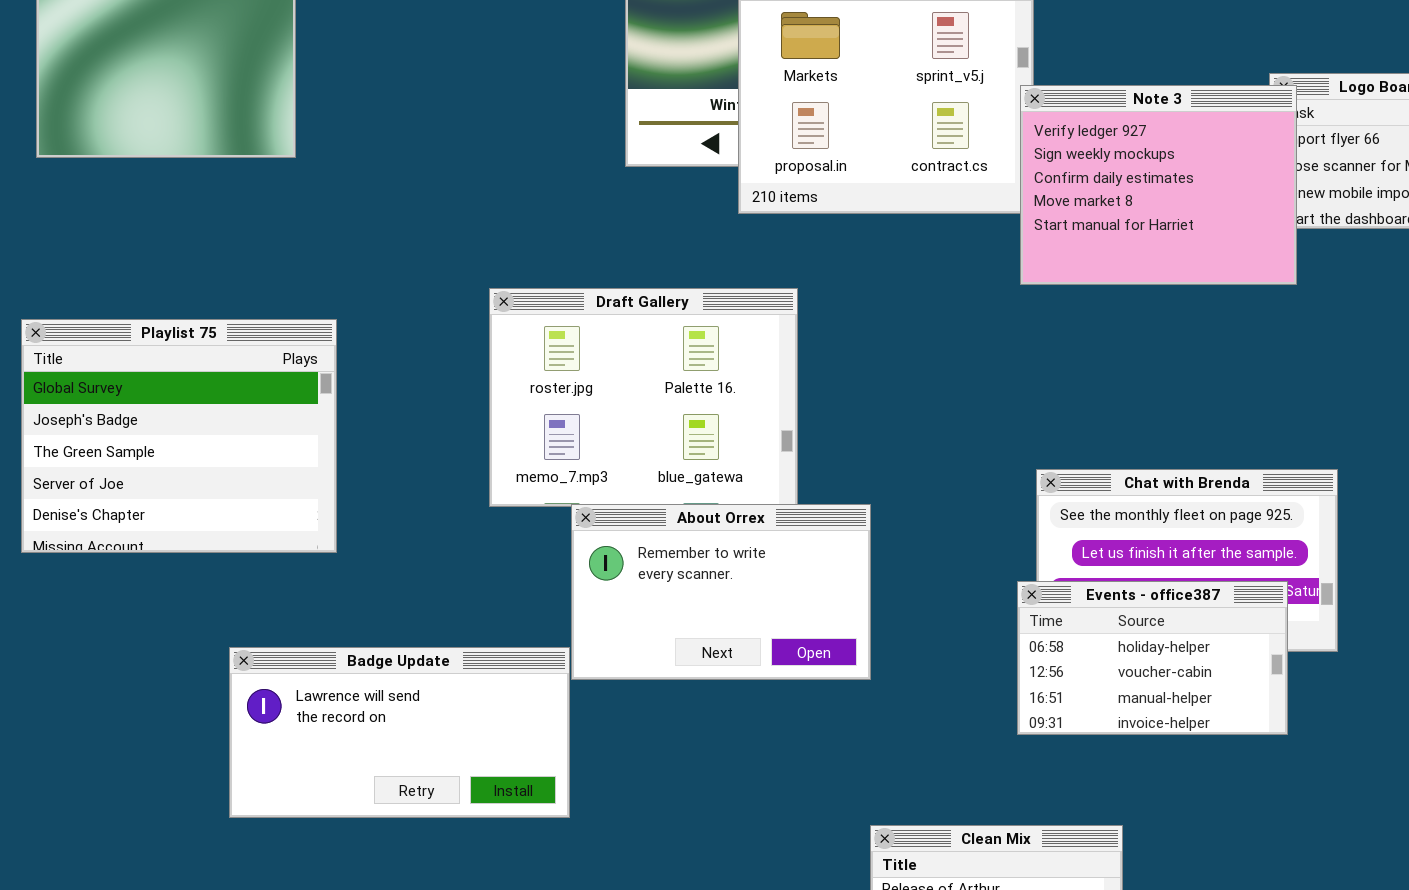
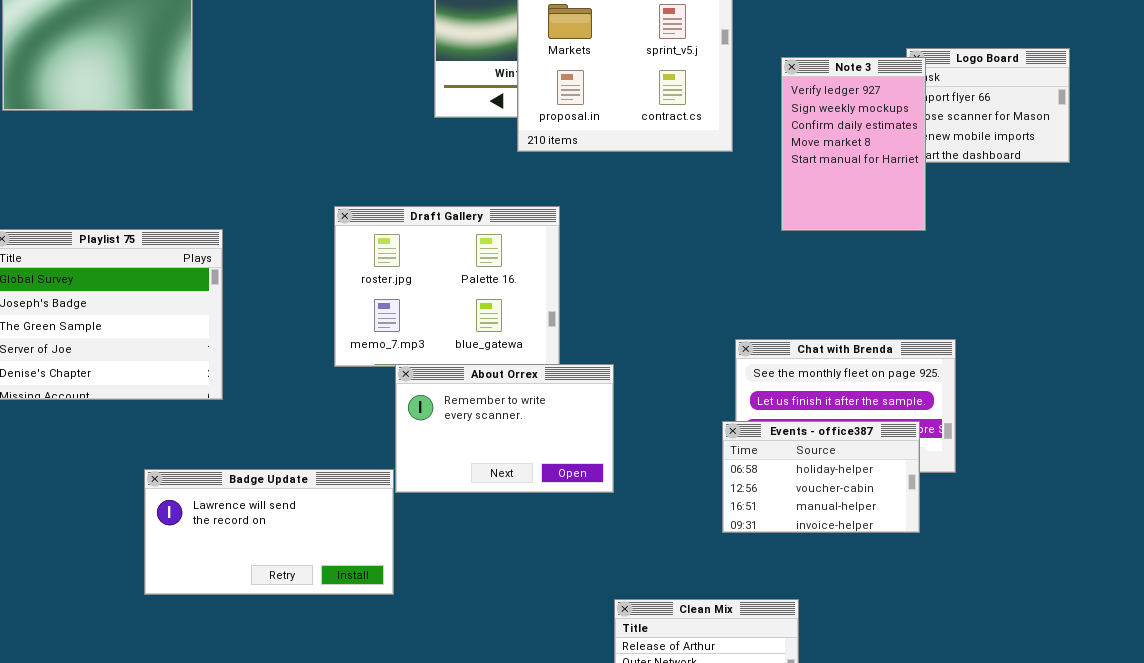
Note 3: [1020,85,1297,285] -> [781,57,926,231], resized

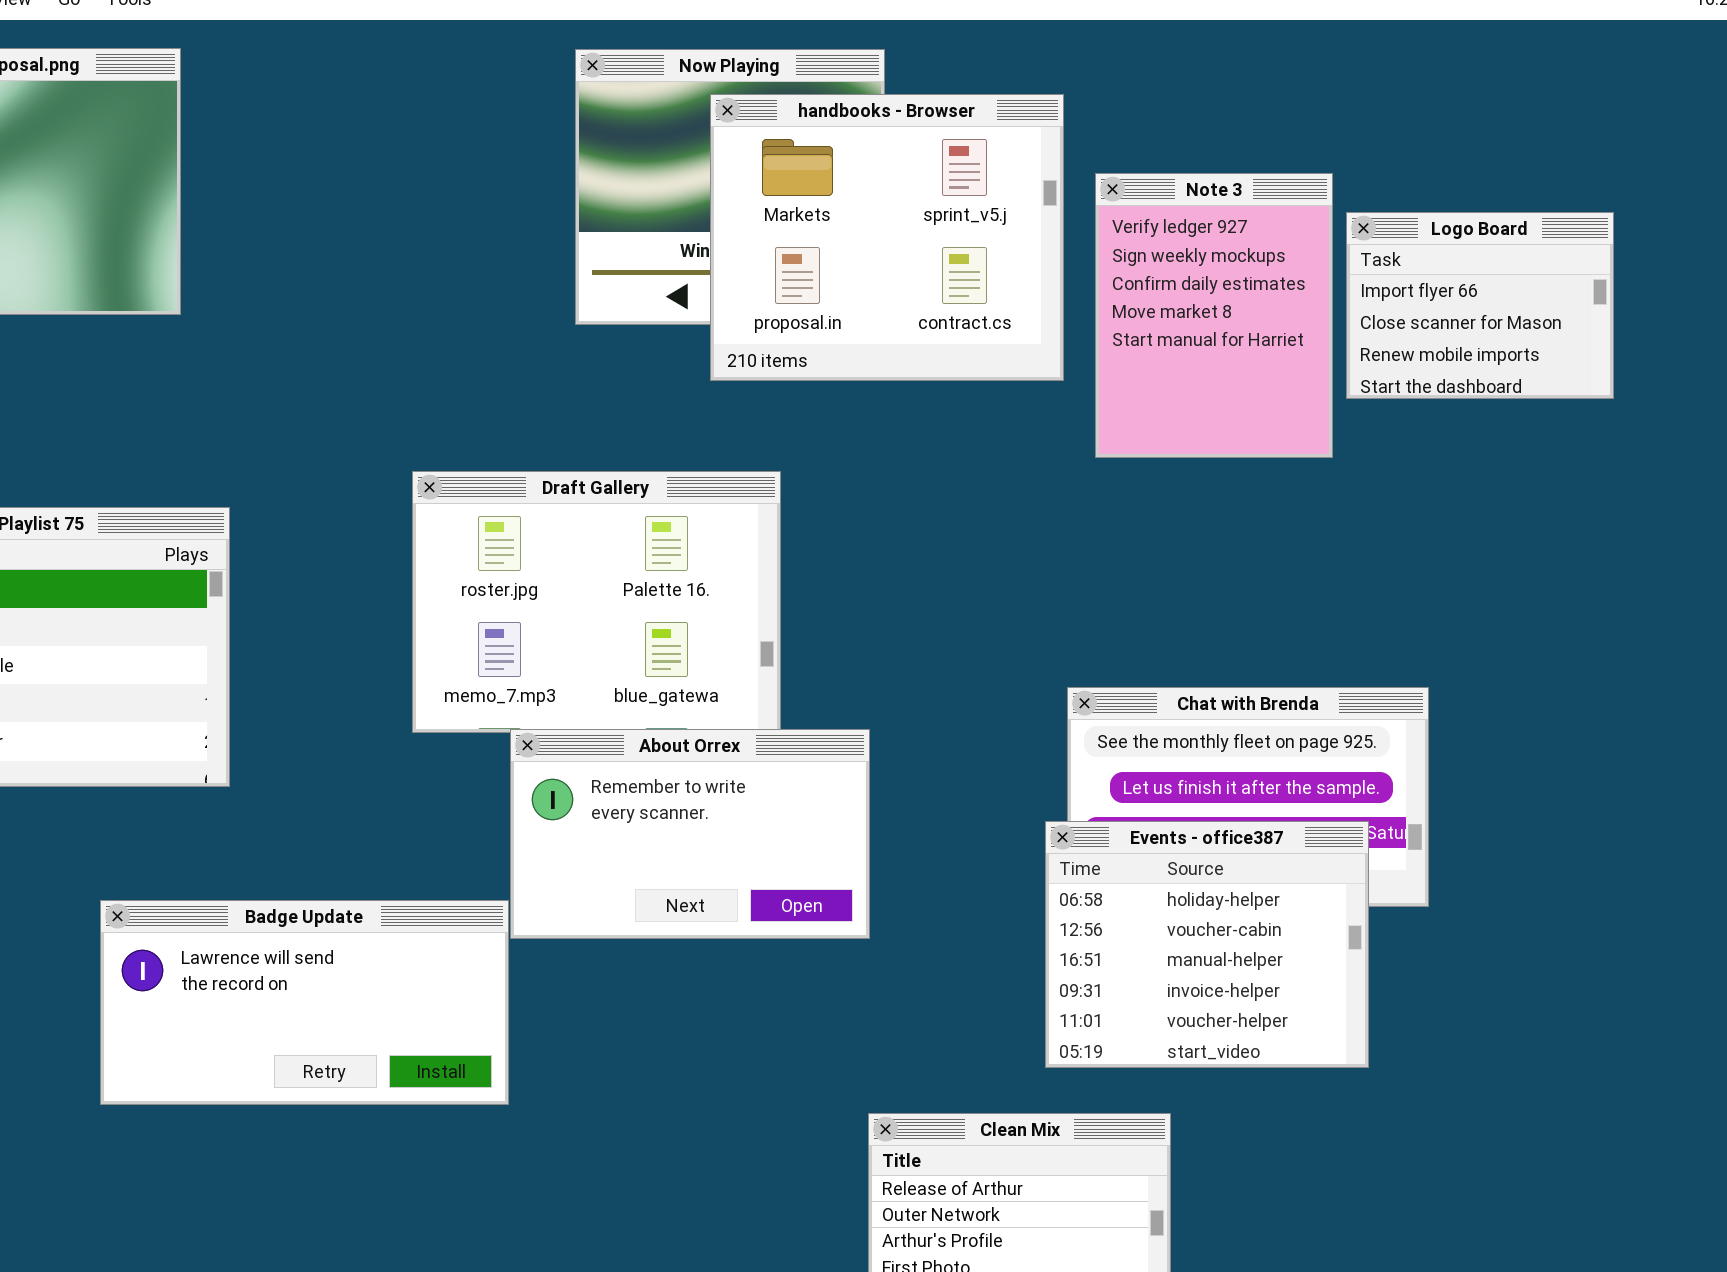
Note 3: [781,57,926,231] -> [1095,173,1333,458], moved
Events - office387: [722,421,920,533] -> [1045,821,1369,1068], resized

